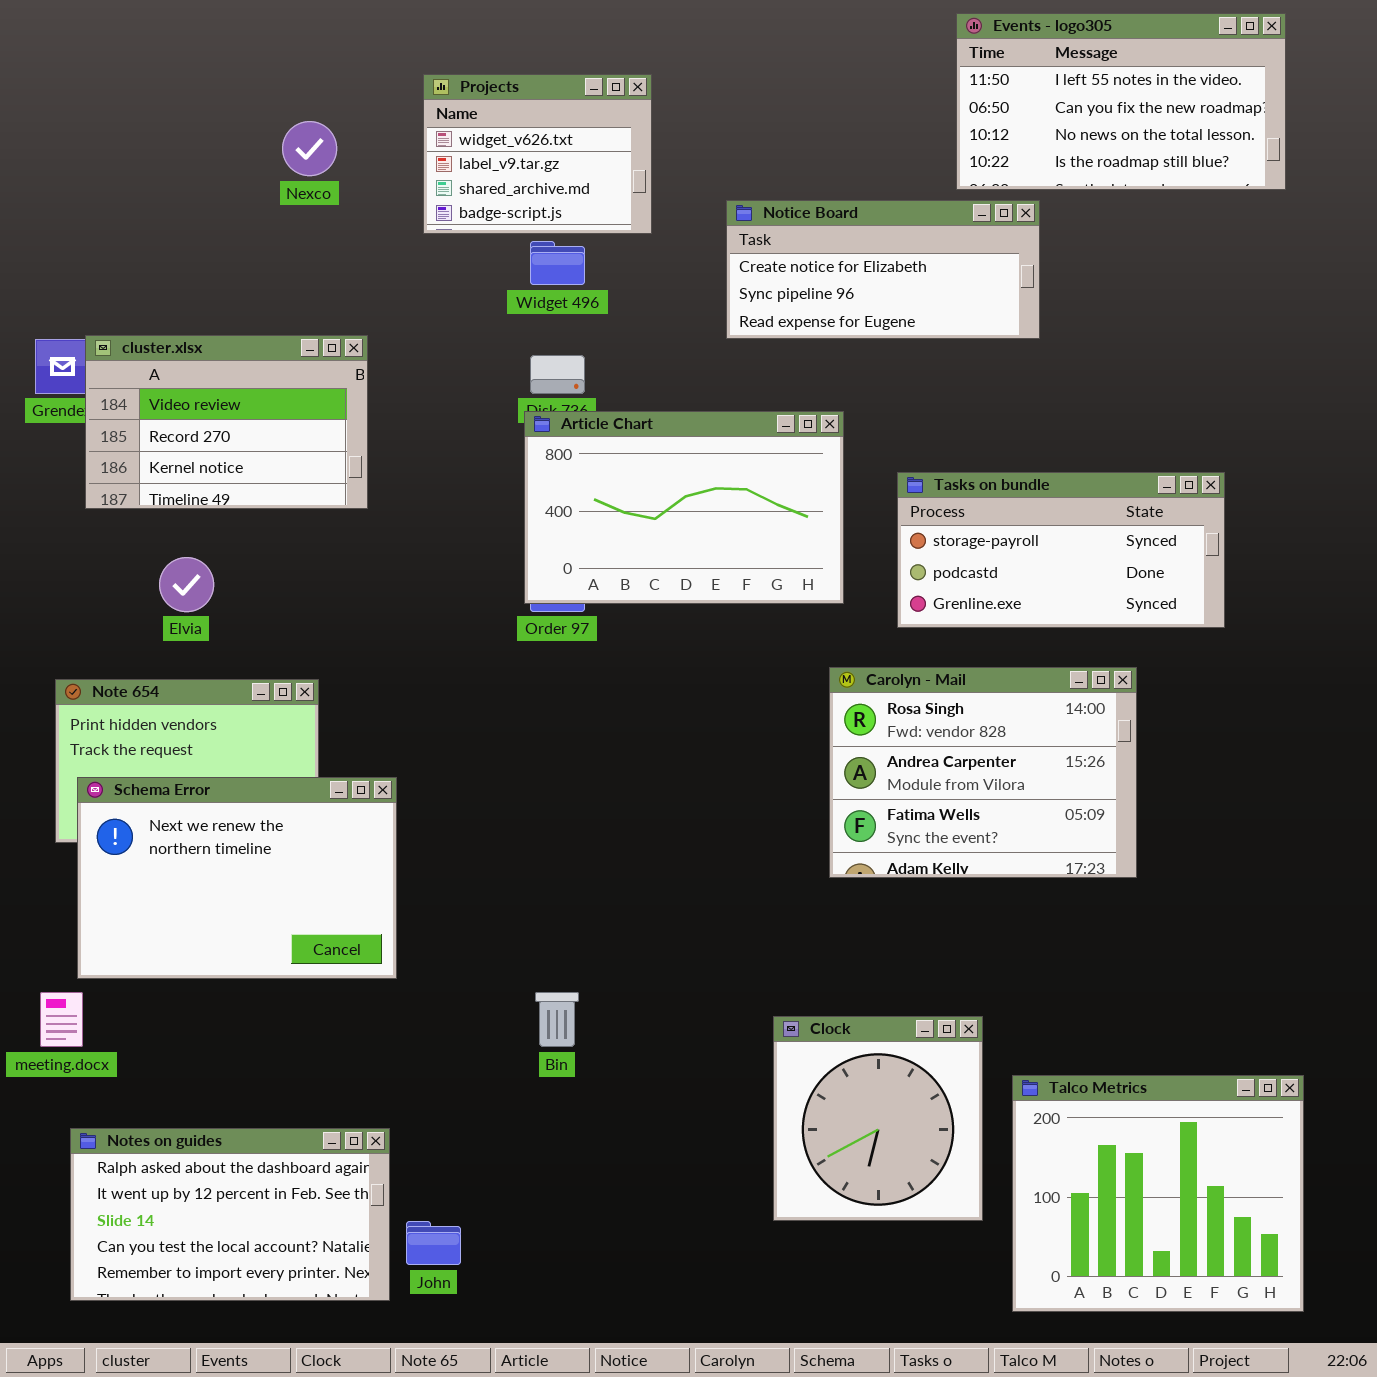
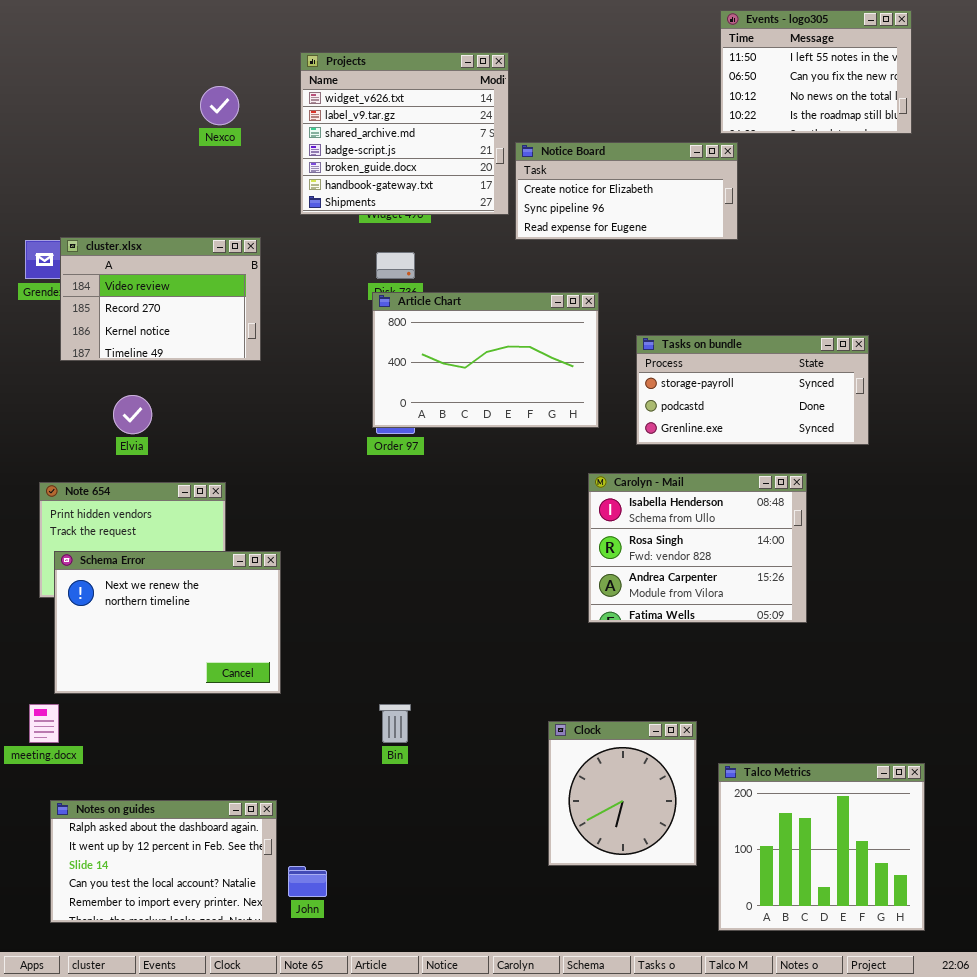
Events - logo305: [956,13,1286,190] -> [720,10,912,134], resized
Projects: [423,74,652,234] -> [300,52,509,215], resized
Carolyn - Mail: [829,667,1137,878] -> [588,473,807,623], scrolled up 1 row

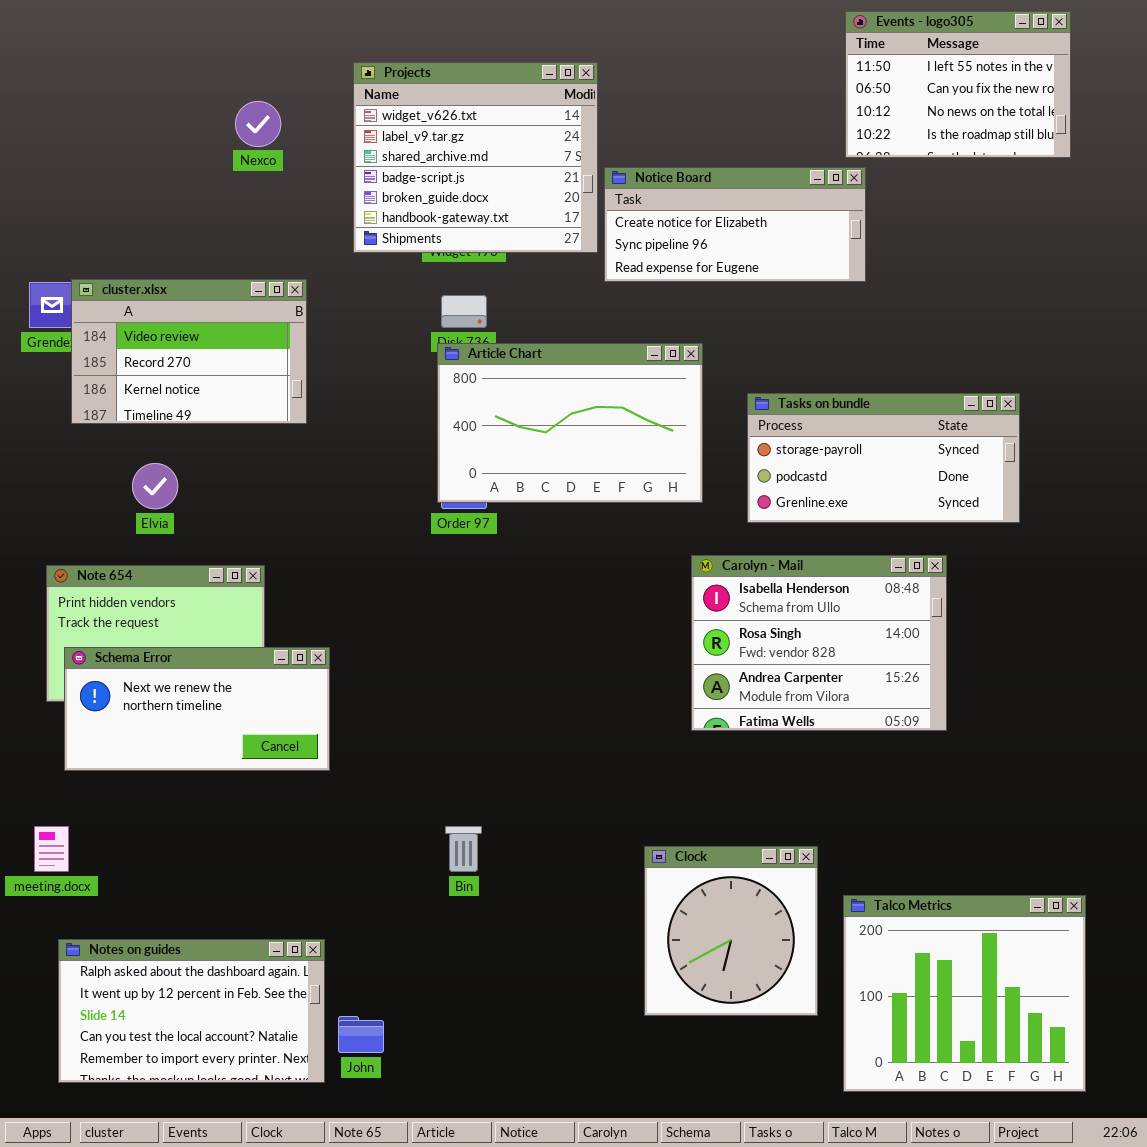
Schema Error: [54,551,281,694] -> [64,647,330,771], resized

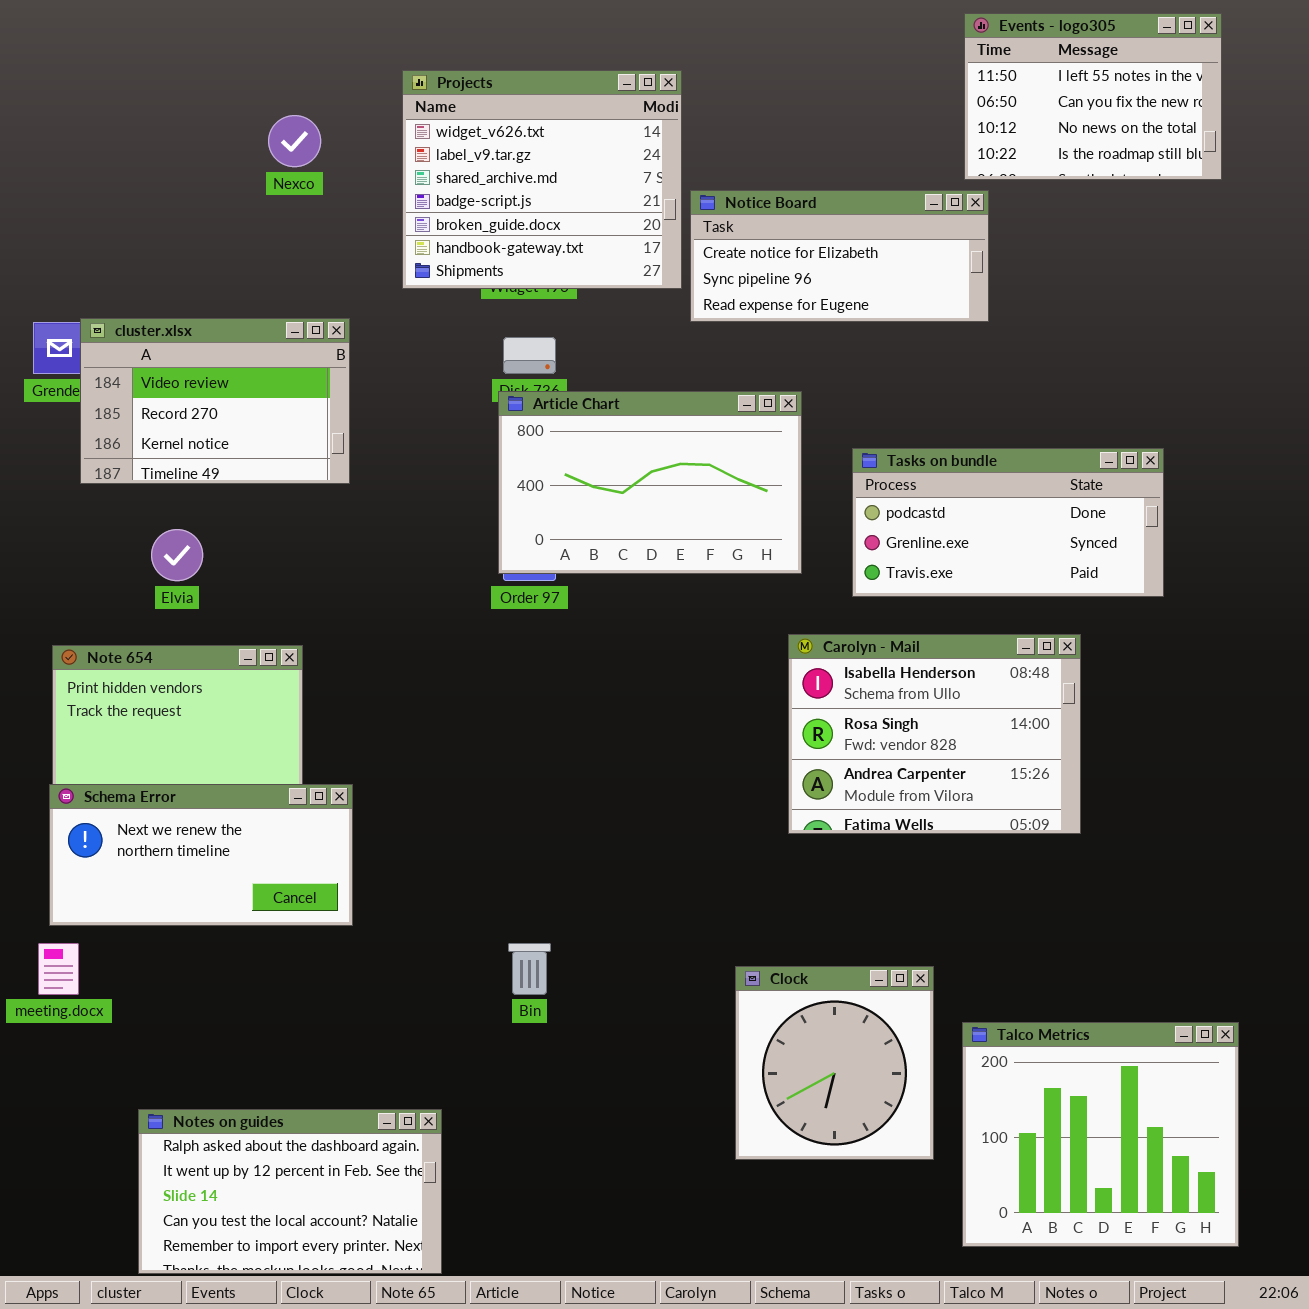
Tasks on bundle: [747,393,1020,523] -> [852,448,1164,597], scrolled down 1 row
Schema Error: [64,647,330,771] -> [49,784,353,926], moved
Notes on guides: [58,939,325,1083] -> [138,1109,442,1274], moved

